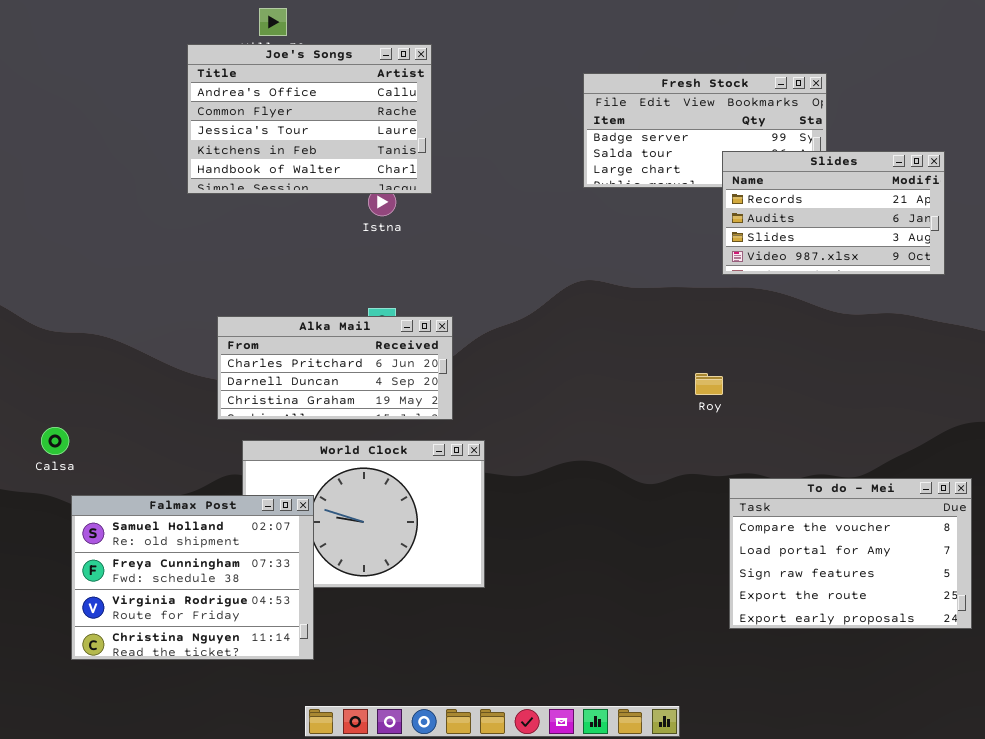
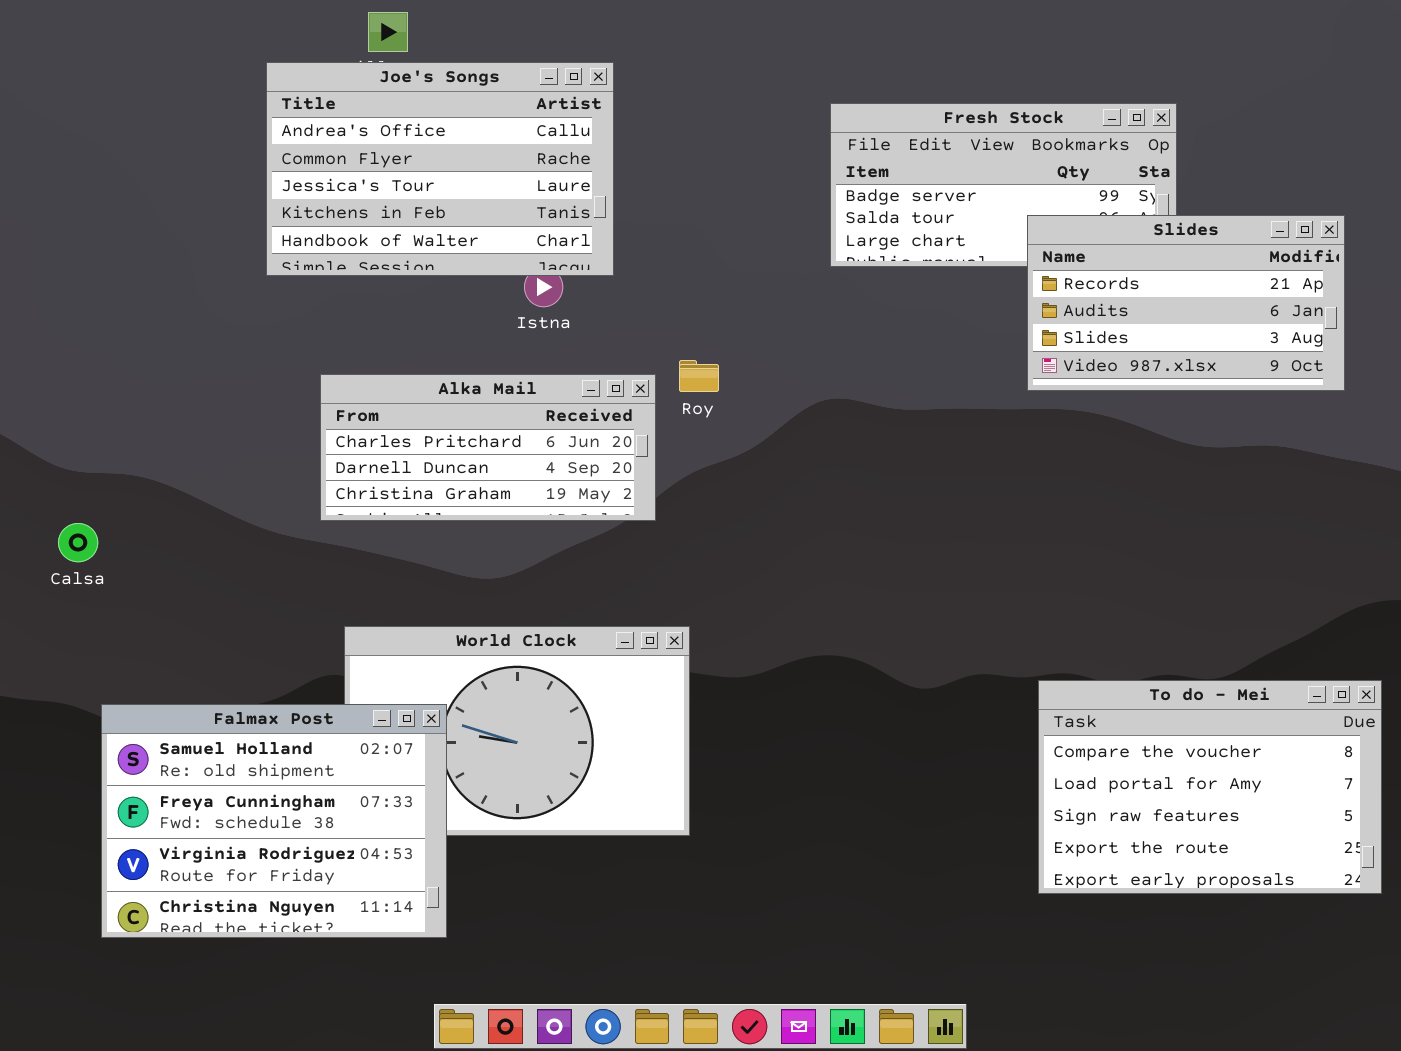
Alka Mail: [217,316,453,420] -> [320,374,656,521], moved
Roy: [695,373,723,395] -> [679,360,719,392], moved
Calsa: [41,427,69,455] -> [58,523,98,562], moved

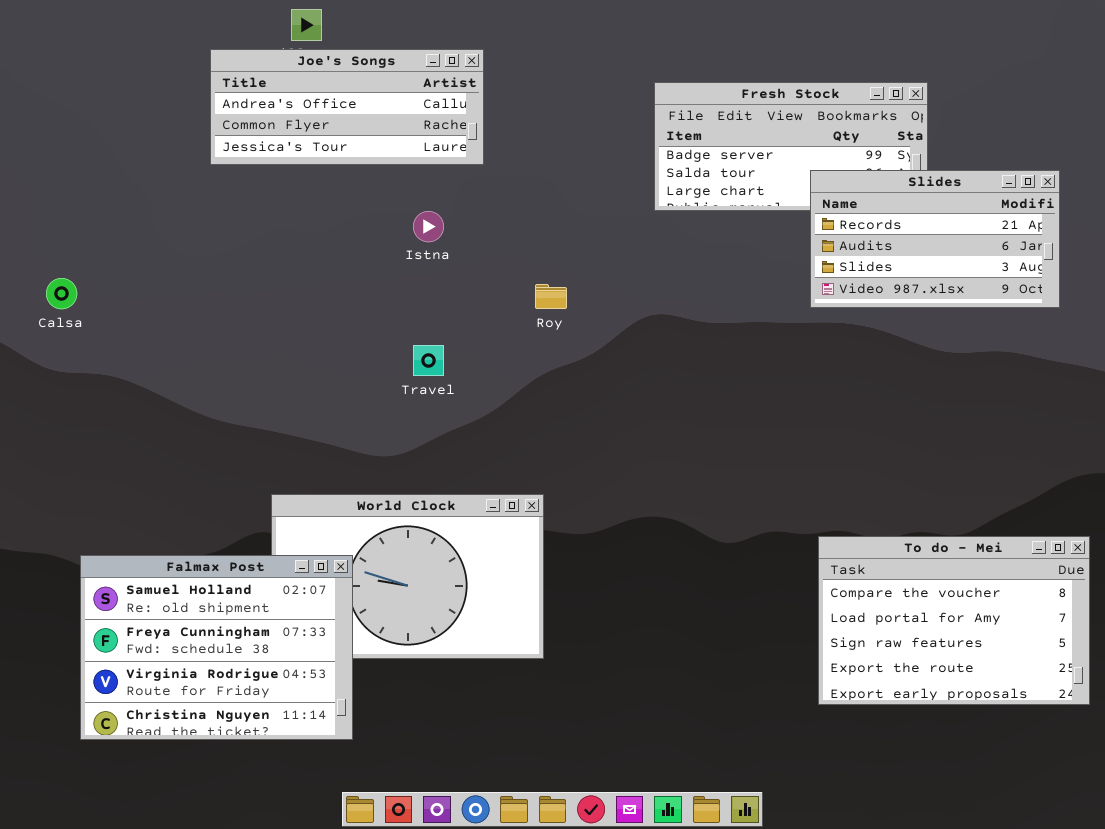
Joe's Songs: [266,62,614,276] -> [210,49,484,165], resized
Alka Mail: [320,374,656,521] -> none, closed
Calsa: [58,523,98,562] -> [46,278,77,309], moved

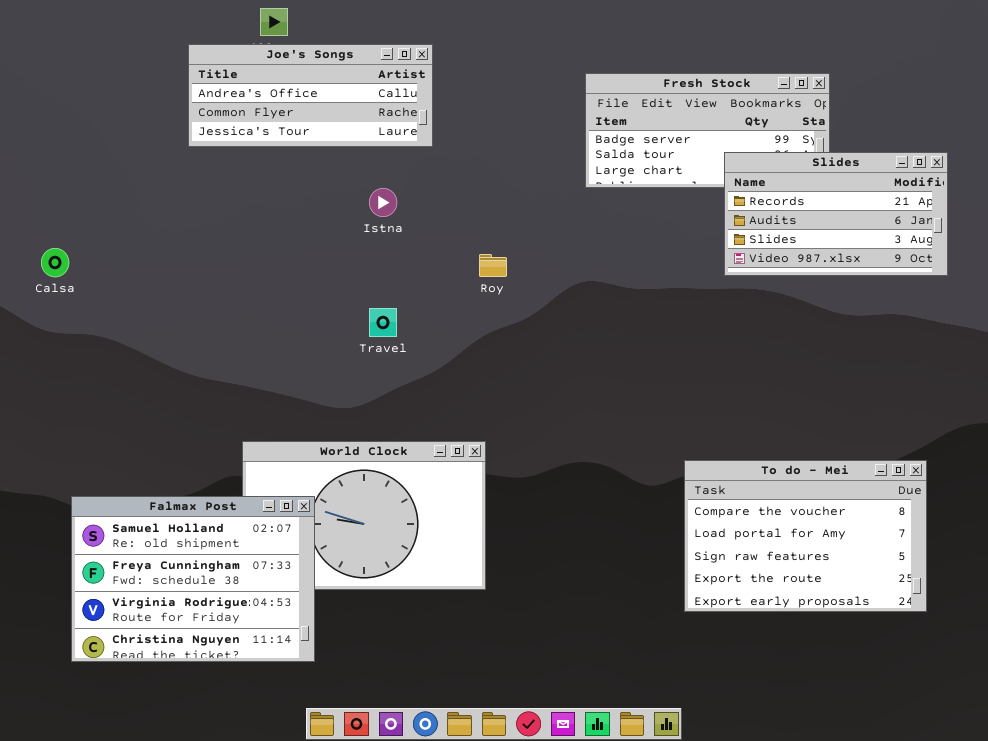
To do - Mei: [818,536,1090,705] -> [684,460,927,612], moved

